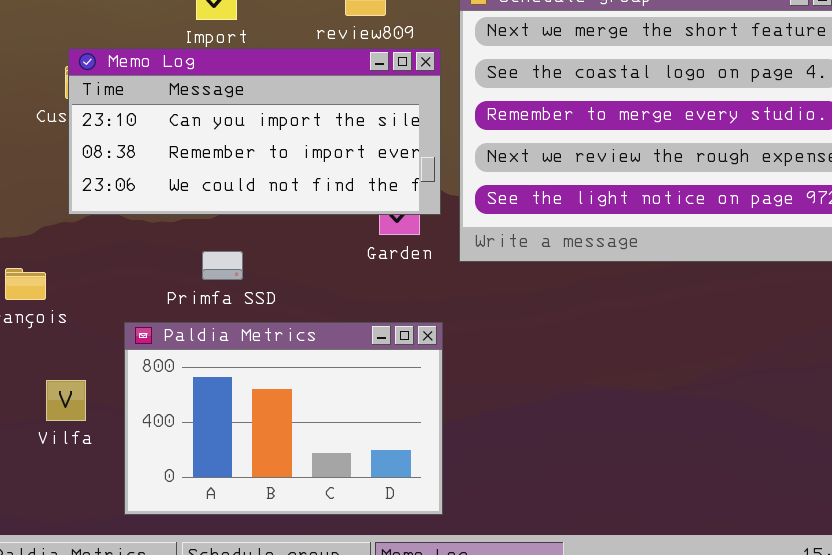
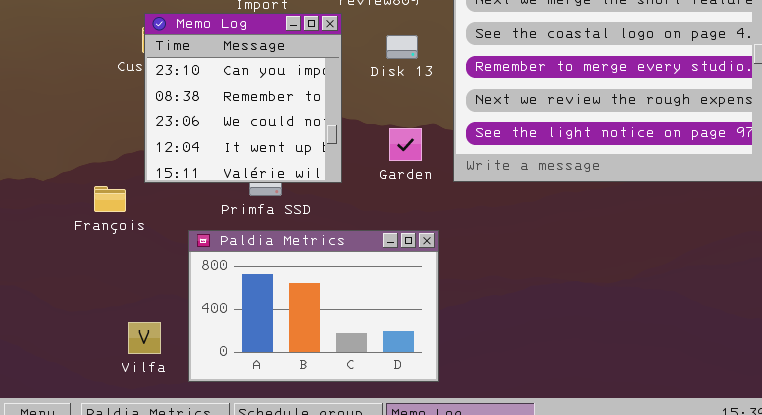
Memo Log: [68,48,441,215] -> [144,13,342,183], resized
Vilfa: [46,380,86,421] -> [128,322,161,354], moved

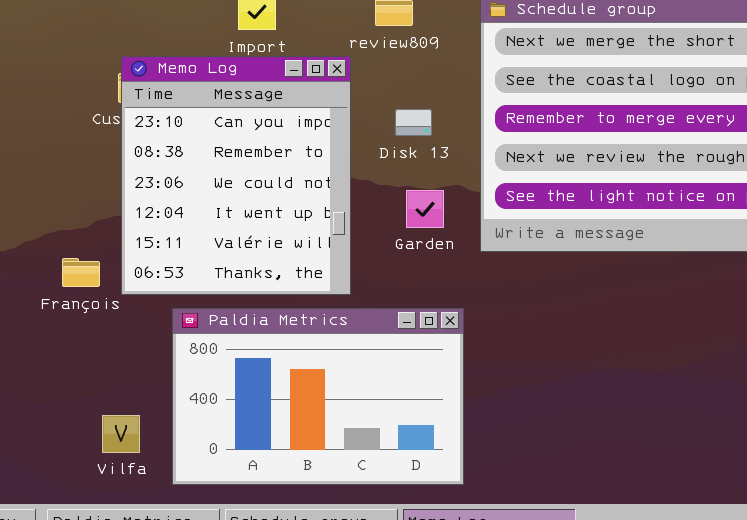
Memo Log: [144,13,342,183] -> [121,56,351,295], resized
Disk 13: [386,35,418,59] -> [395,109,432,136], moved

